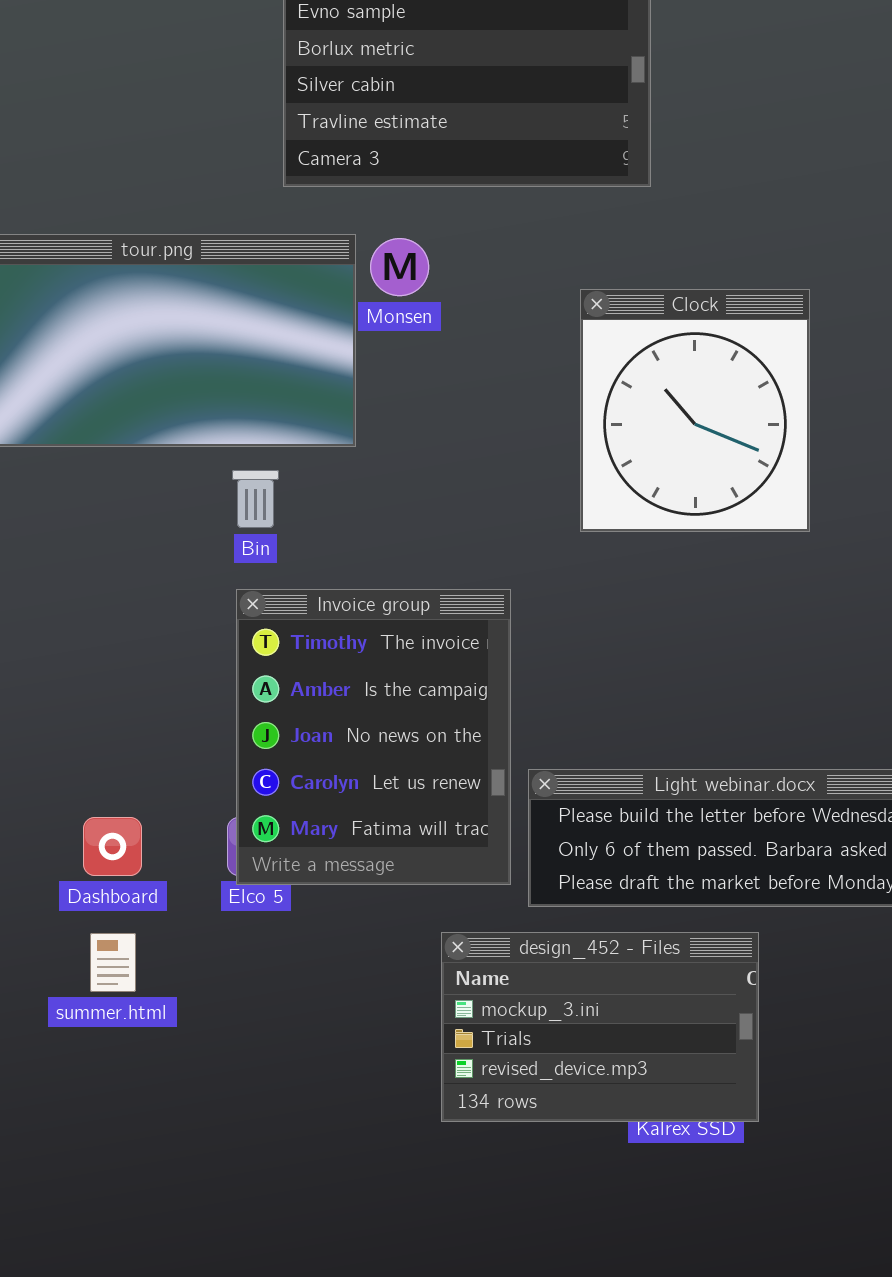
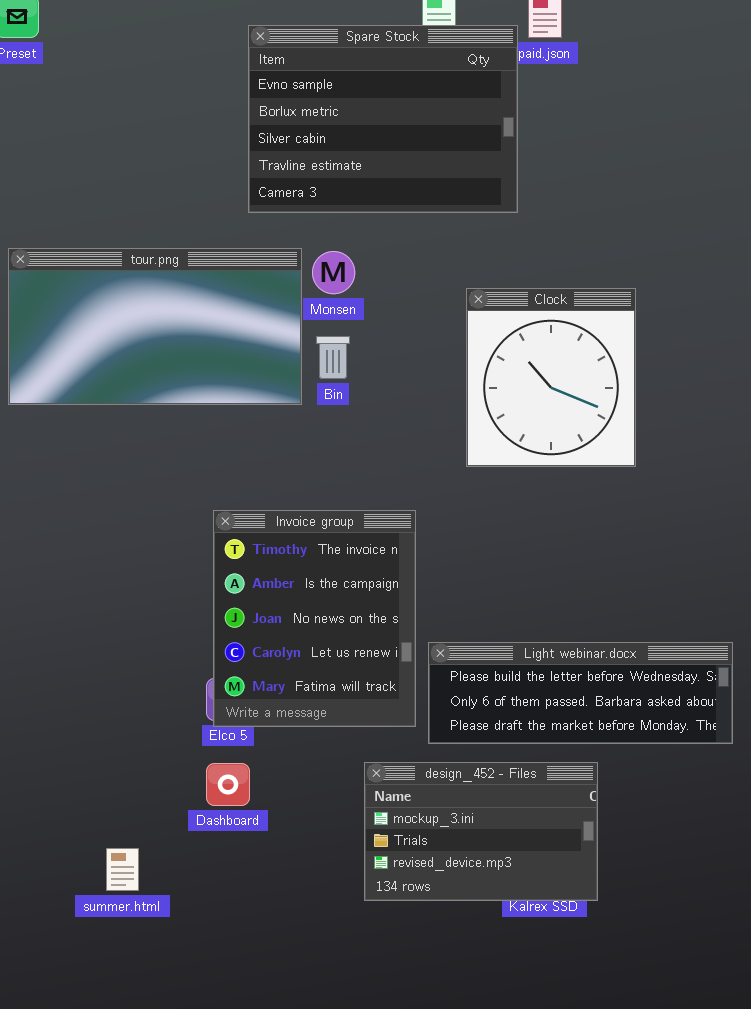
Bin: [232,470,279,528] -> [316,336,350,379], moved
Dashboard: [83,817,142,876] -> [206,763,250,806], moved
summer.html: [90,933,136,992] -> [106,848,139,891], moved

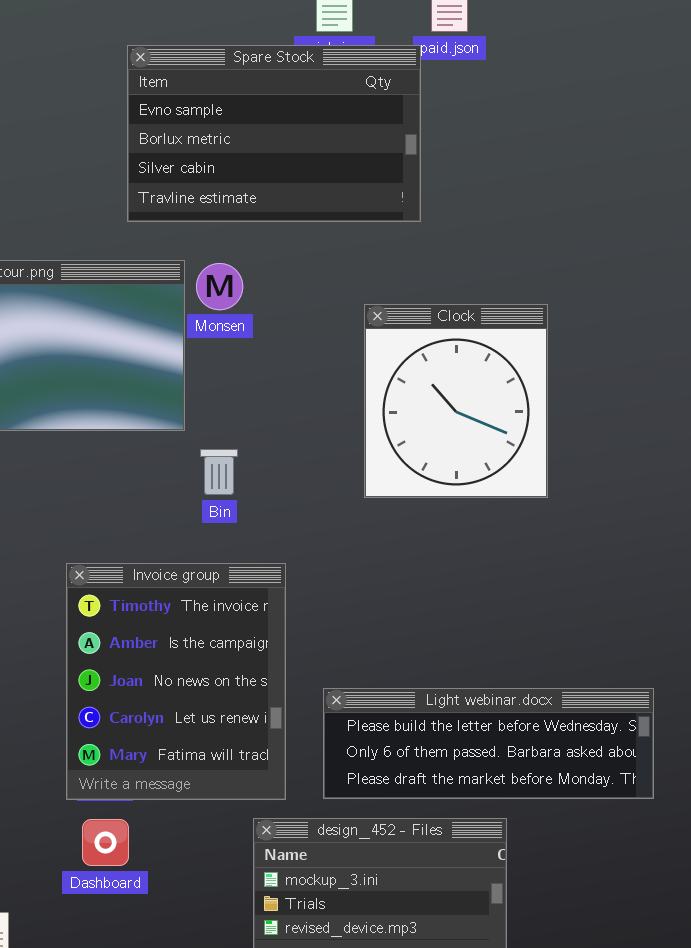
Spare Stock: [248,25,518,213] -> [127,45,421,222], resized
Bin: [316,336,350,379] -> [200,449,238,495], moved
Invoice group: [213,510,416,727] -> [66,563,286,800], moved

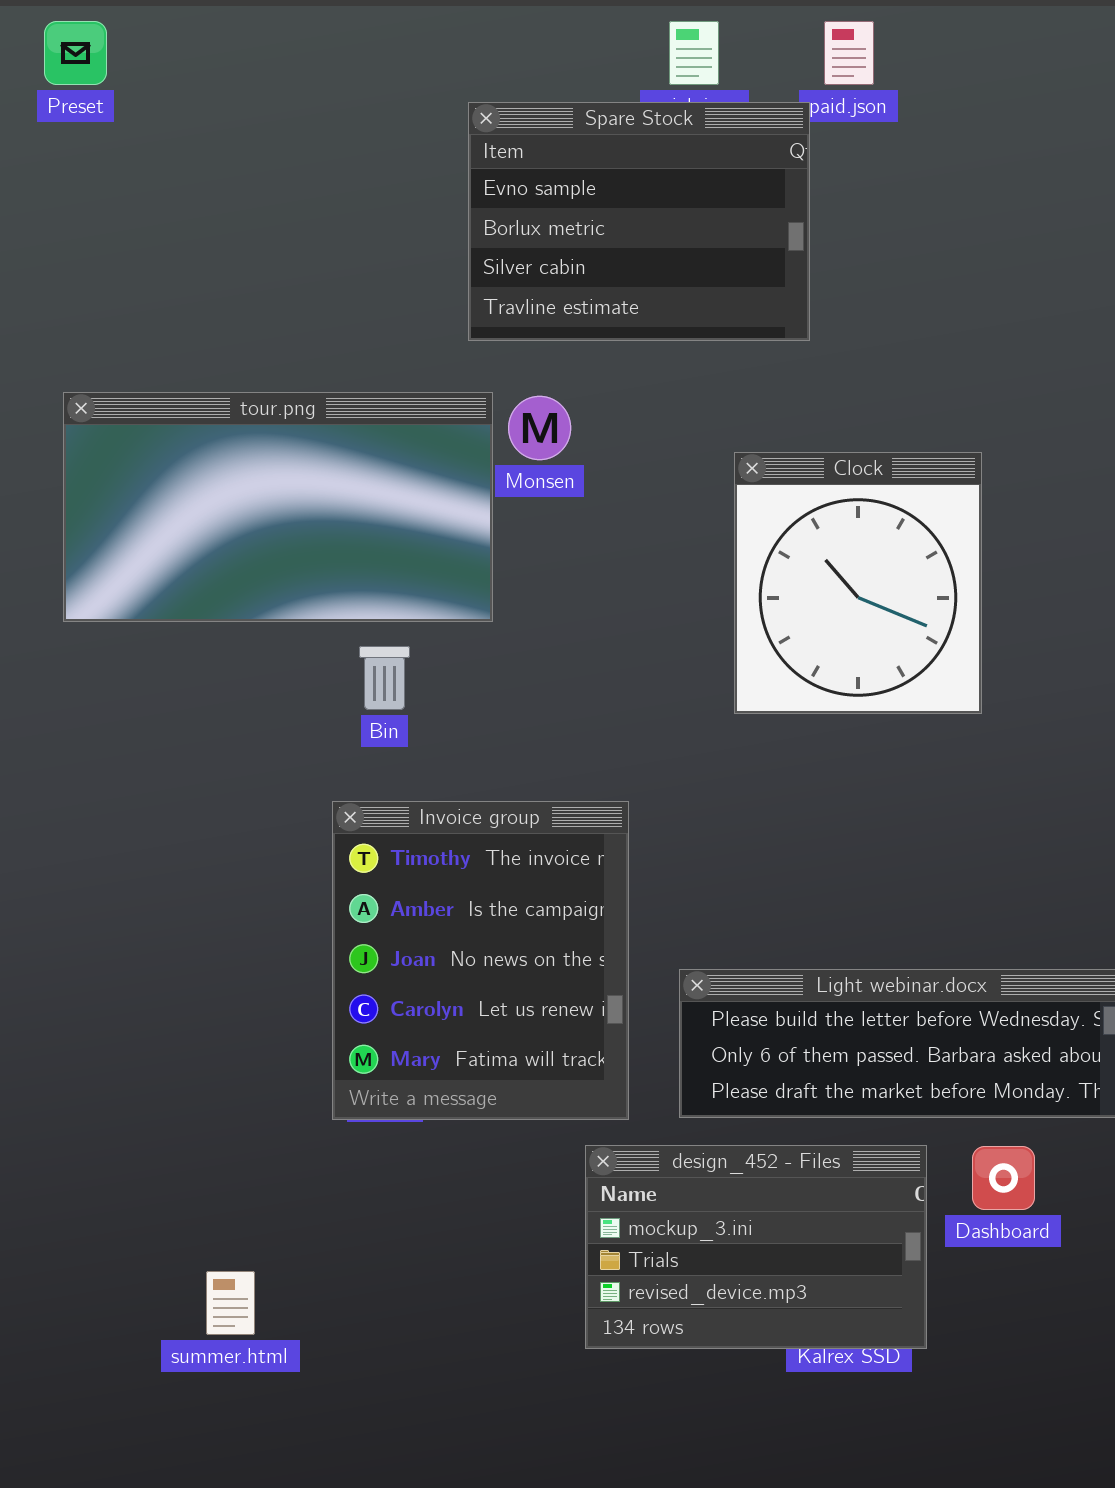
Spare Stock: [127,45,421,222] -> [468,102,810,341], resized
Bin: [200,449,238,495] -> [359,646,410,710], moved
Dashboard: [82,819,129,866] -> [972,1146,1035,1210], moved

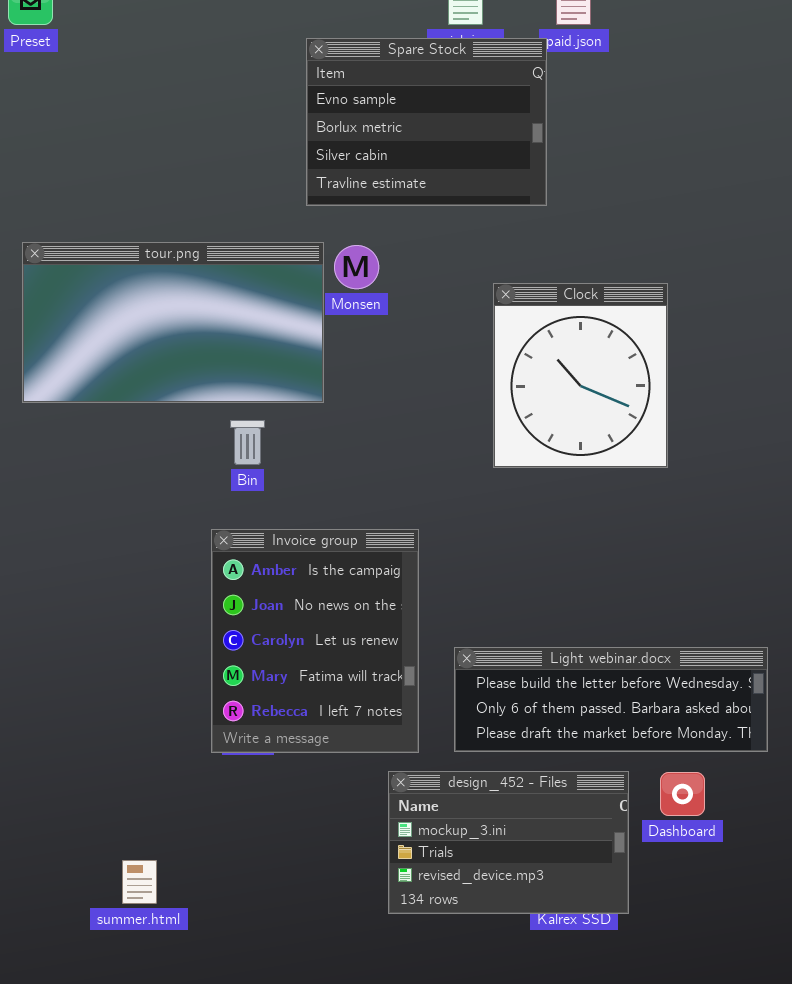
Invoice group: [332,801,629,1120] -> [211,529,419,753], scrolled down 1 row

